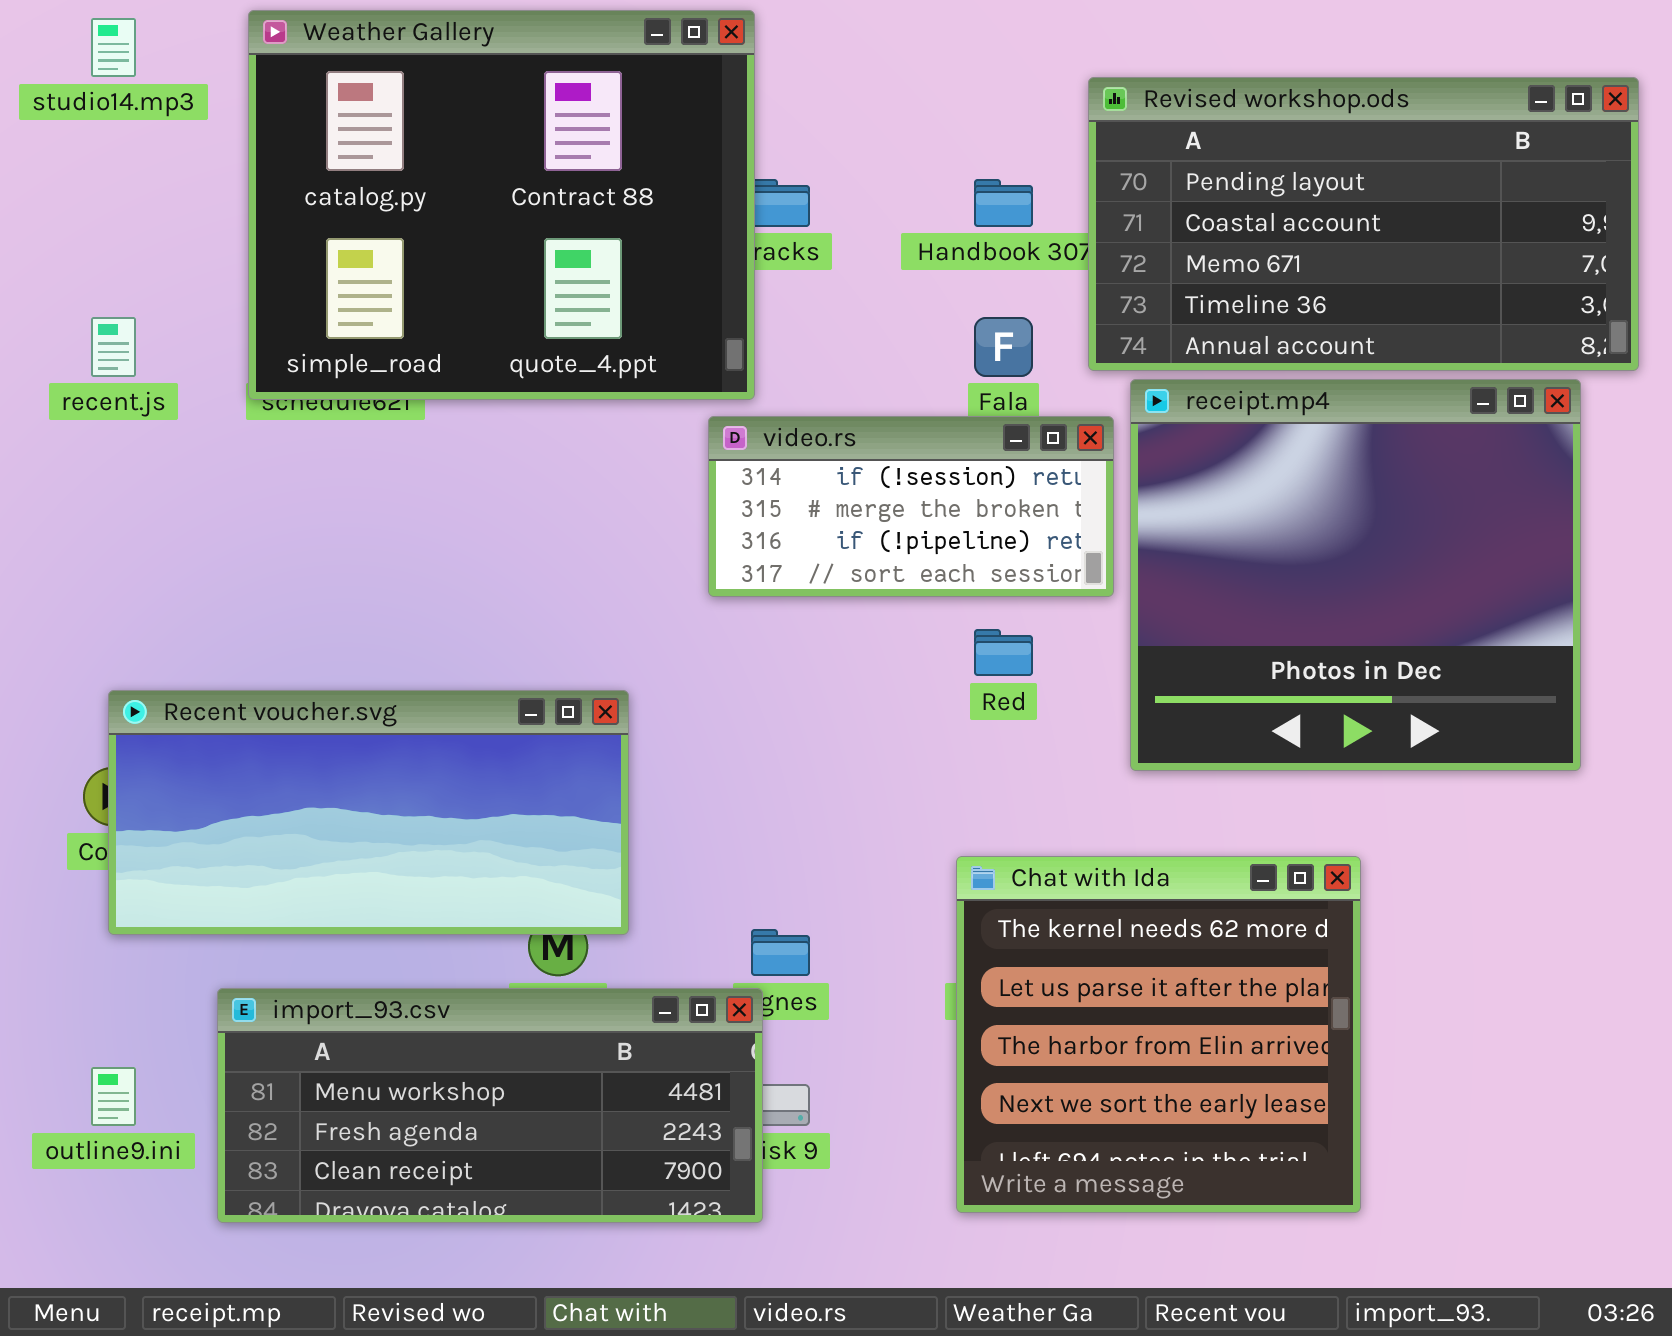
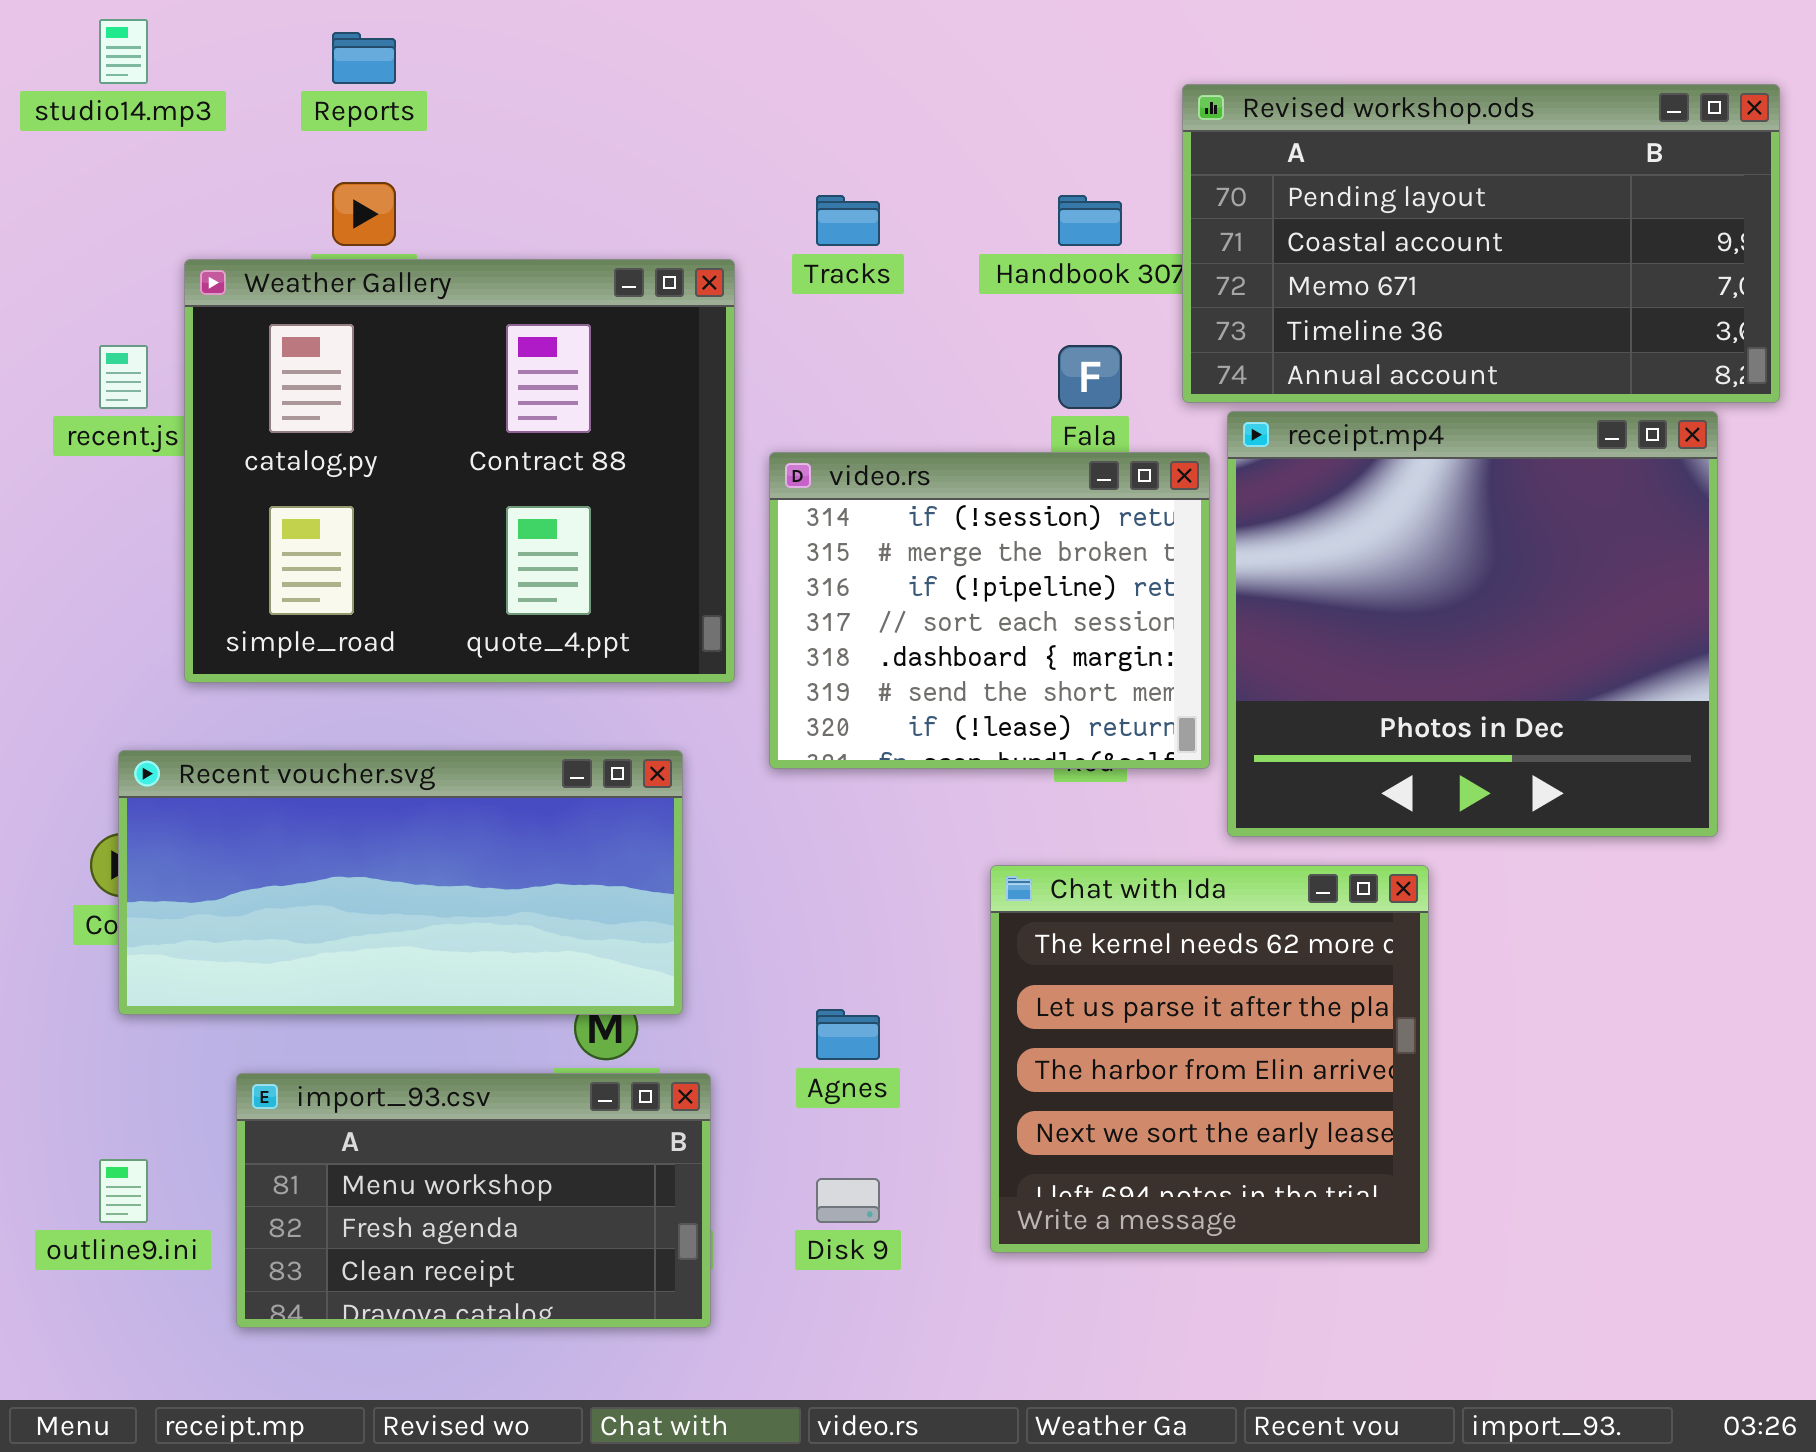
Weather Gallery: [248,10,755,400] -> [184,259,735,683], moved
video.rs: [708,416,1114,597] -> [769,452,1210,769], resized
Chat with Ida: [956,856,1361,1213] -> [990,865,1429,1253], moved
import_93.csv: [217,988,763,1223] -> [236,1073,711,1328], resized

